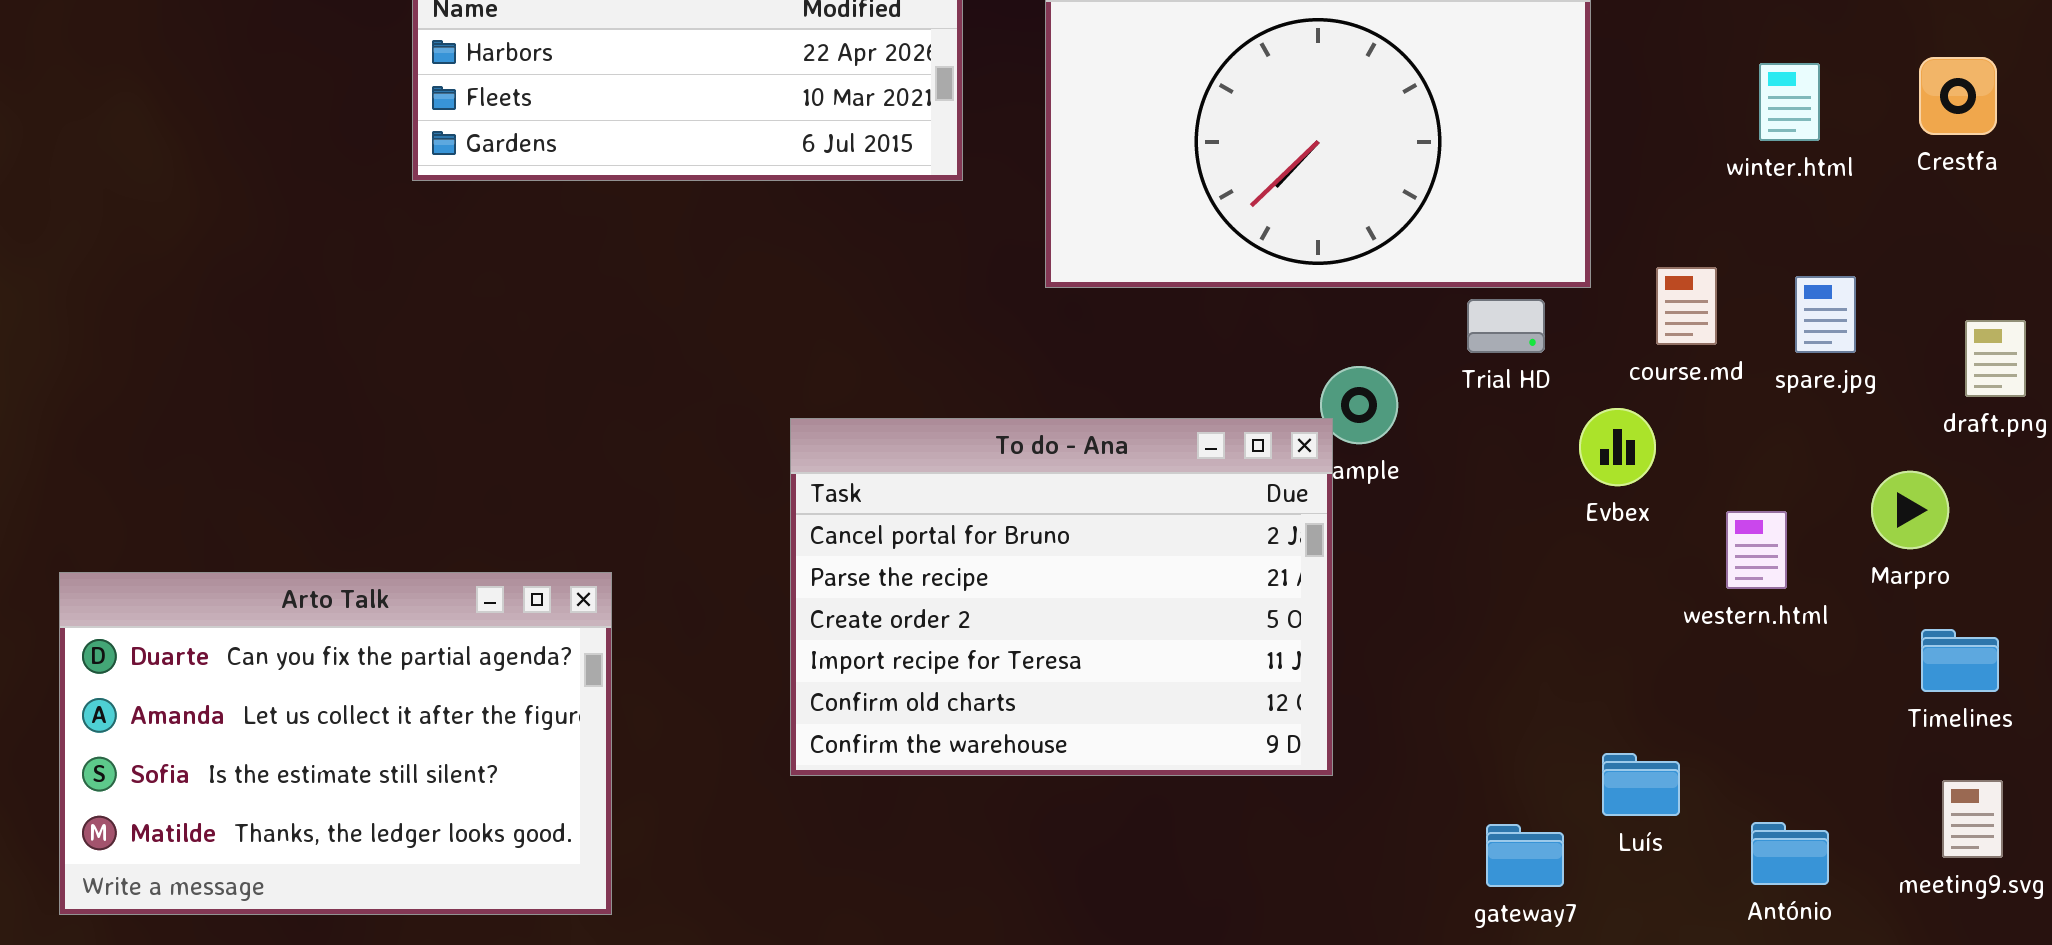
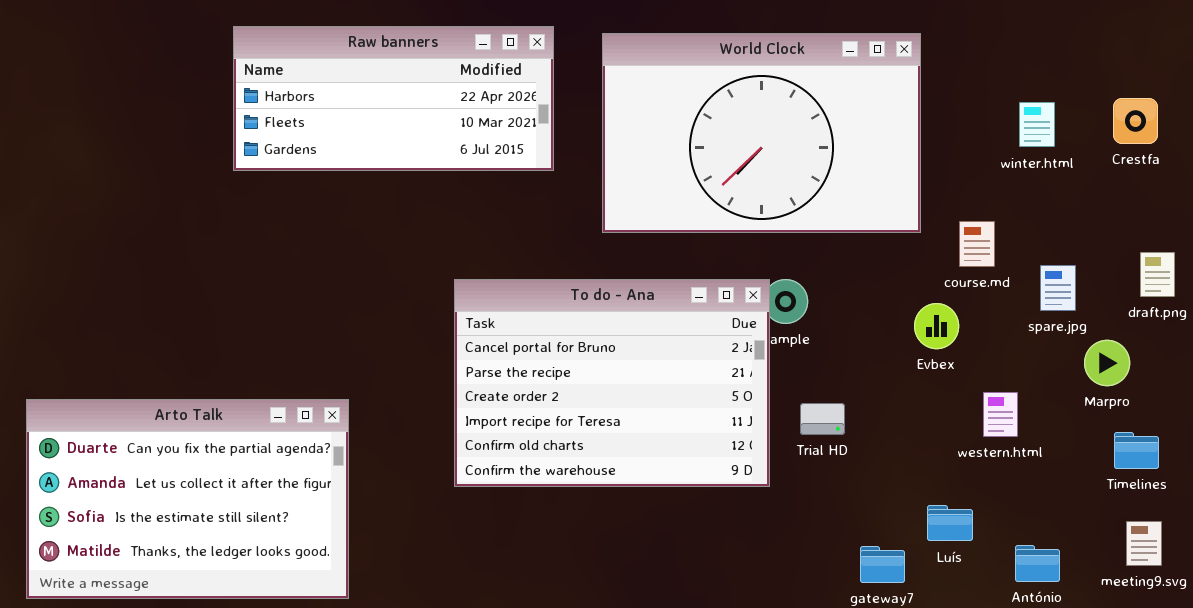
spare.jpg: [1795,276,1856,353] -> [1040,265,1076,311], moved
Trial HD: [1467,299,1545,353] -> [800,403,845,435], moved
To do - Ana: [790,418,1333,776] -> [454,279,770,487], moved
western.html: [1726,511,1787,589] -> [983,392,1018,437], moved

